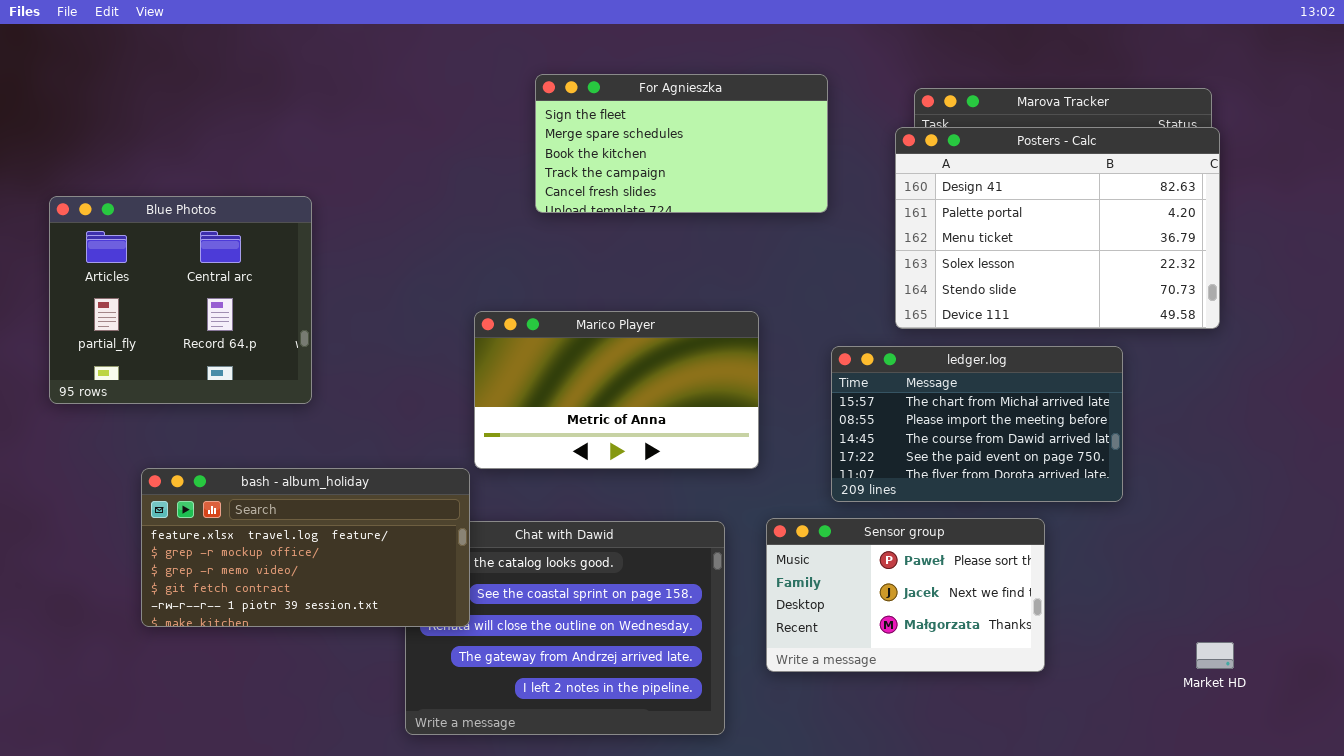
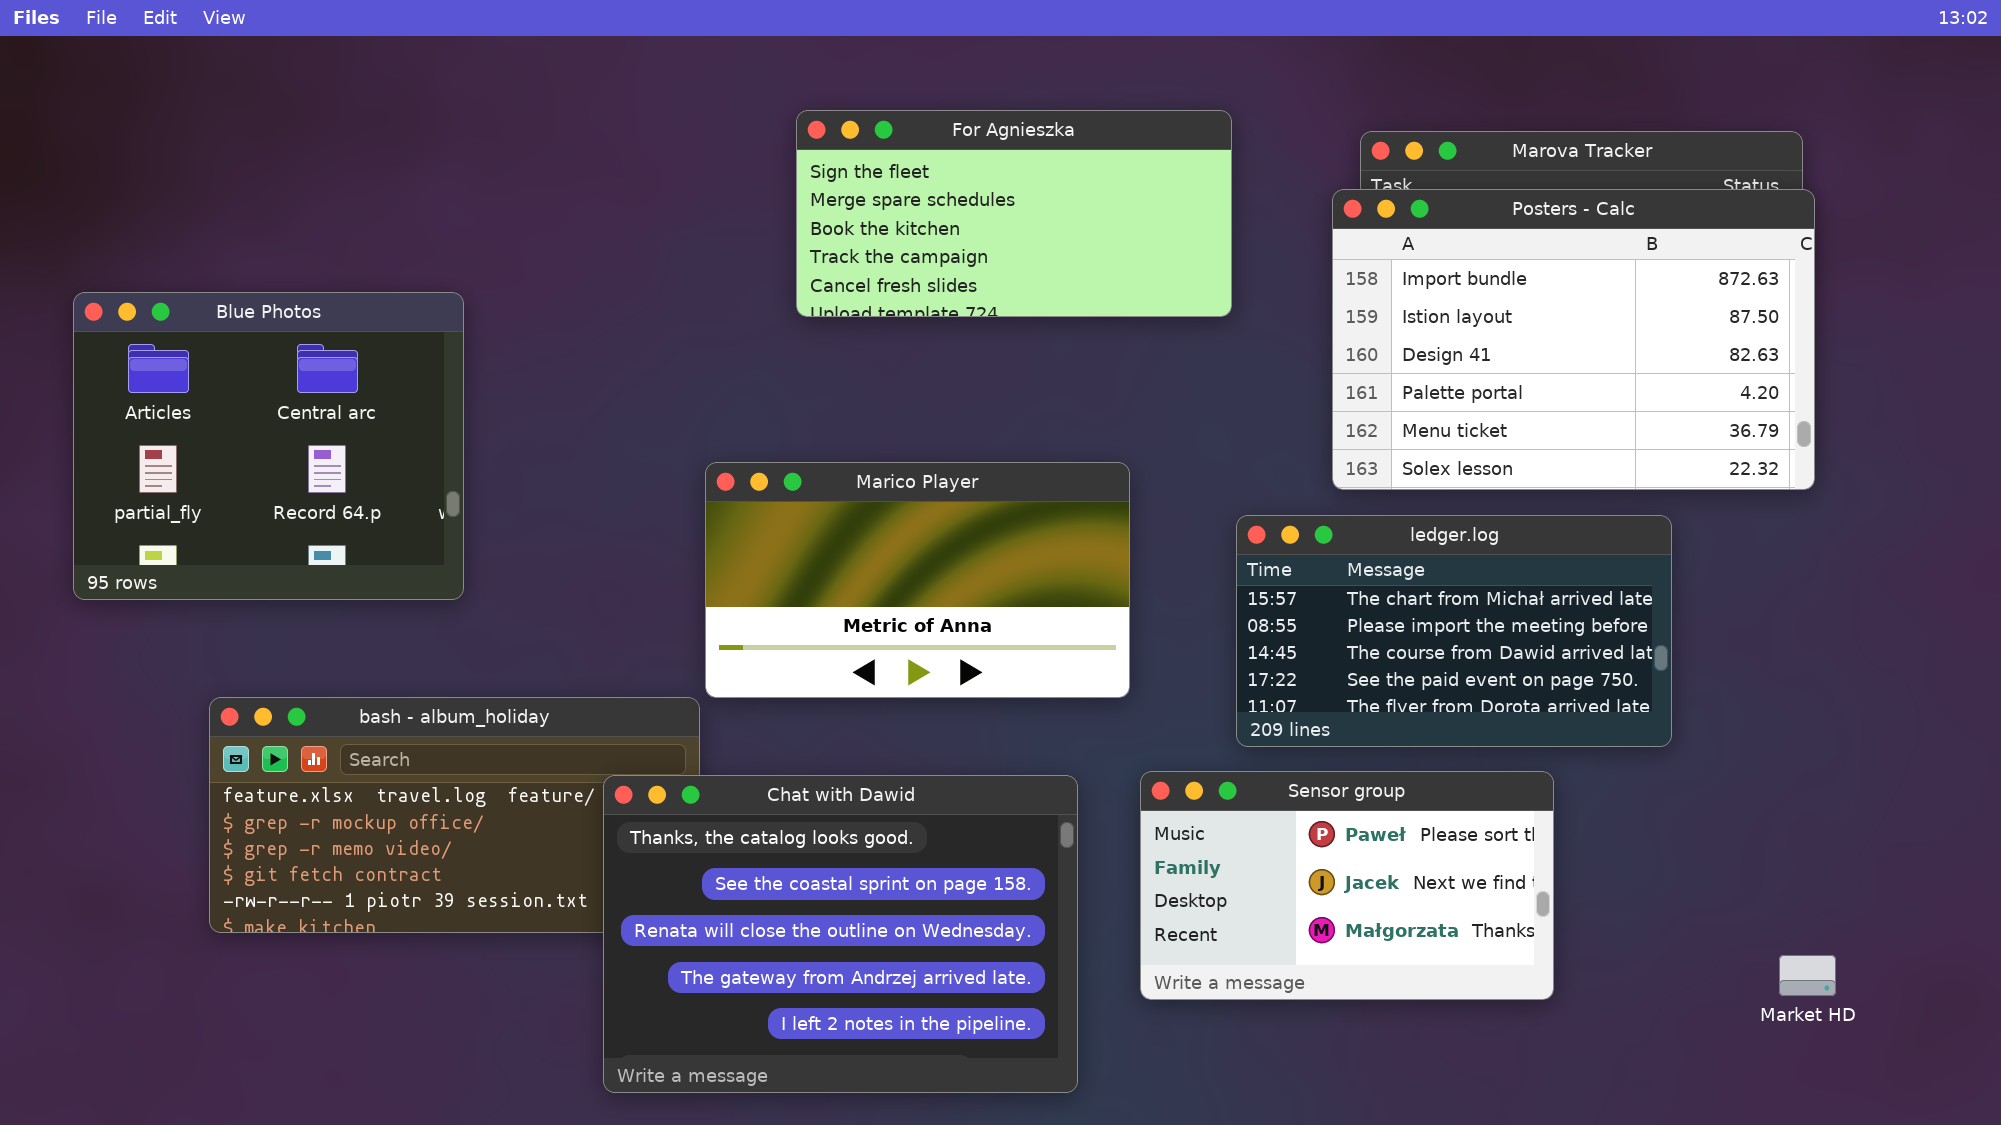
Posters - Calc: [895,127,1220,329] -> [1332,189,1815,490], scrolled up 2 rows
Chat with Dawid: [405,521,725,735] -> [603,775,1078,1093], raised

